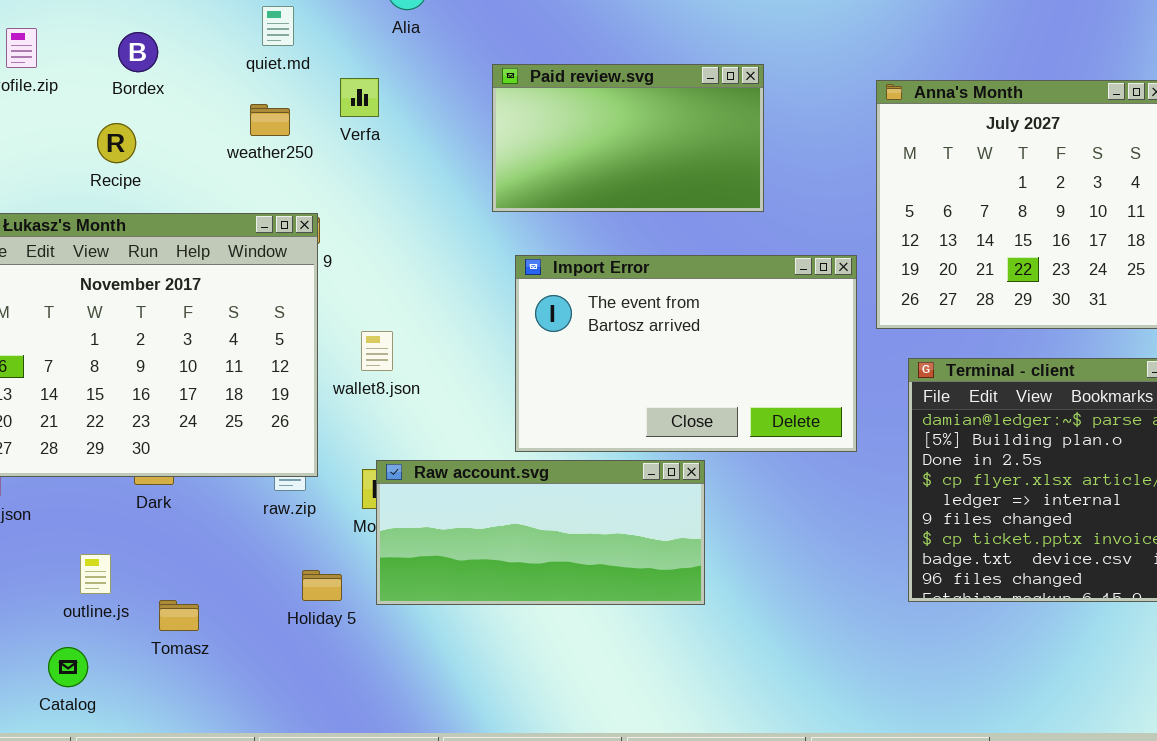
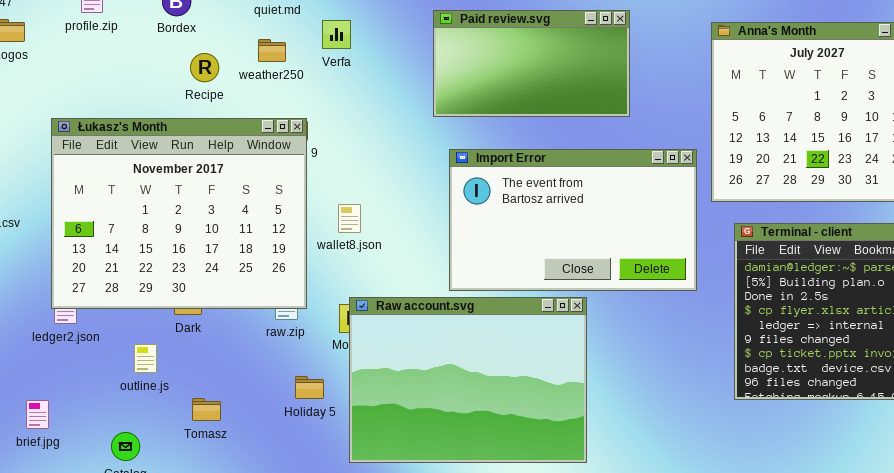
Recipe: [97,123,136,163] -> [190,53,219,82], moved
Raw account.svg: [376,460,705,605] -> [349,297,587,463], resized
outline.js: [80,554,111,594] -> [134,344,157,373], moved

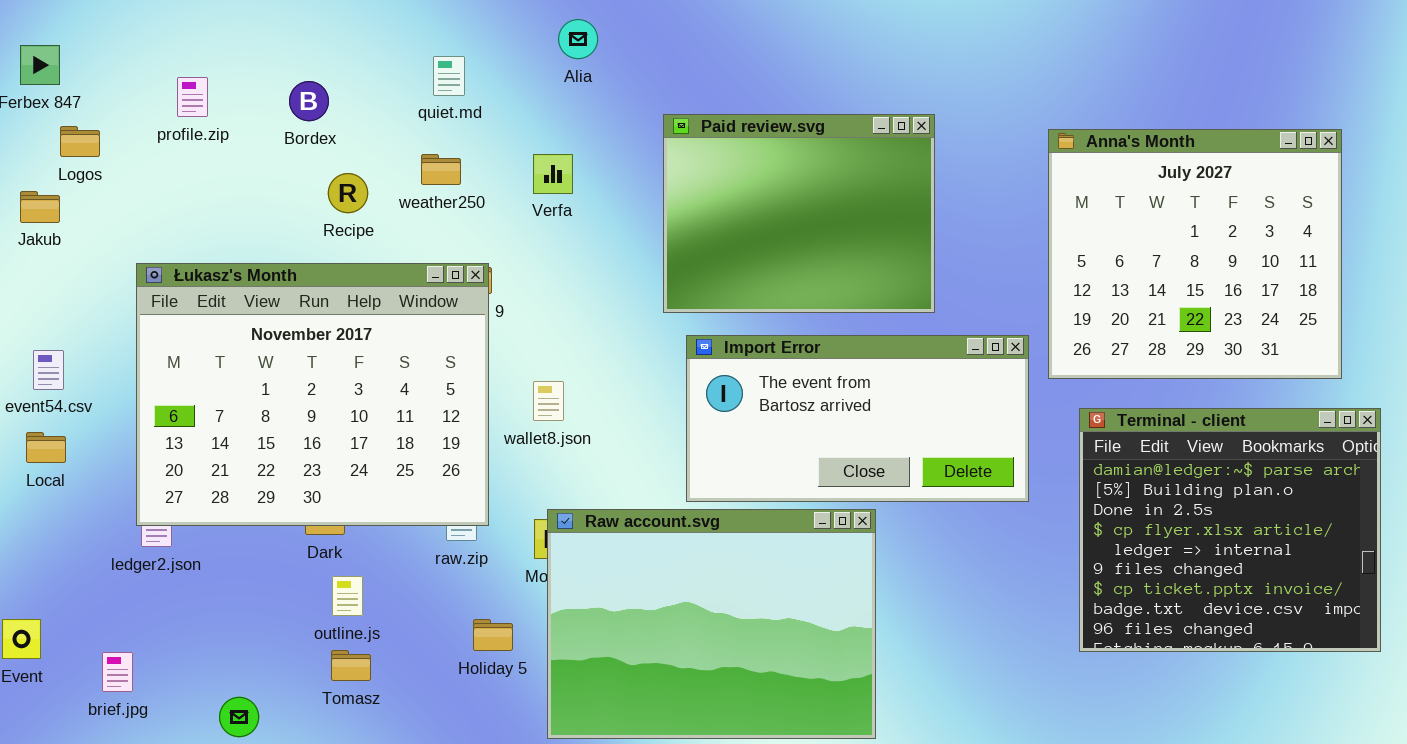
Paid review.svg: [433,10,630,117] -> [663,114,935,313], resized
Verfa: [322,20,351,49] -> [533,154,573,194], moved
Import Error: [449,149,697,291] -> [686,335,1029,502], resized
outline.js: [134,344,157,373] -> [332,576,363,616], moved

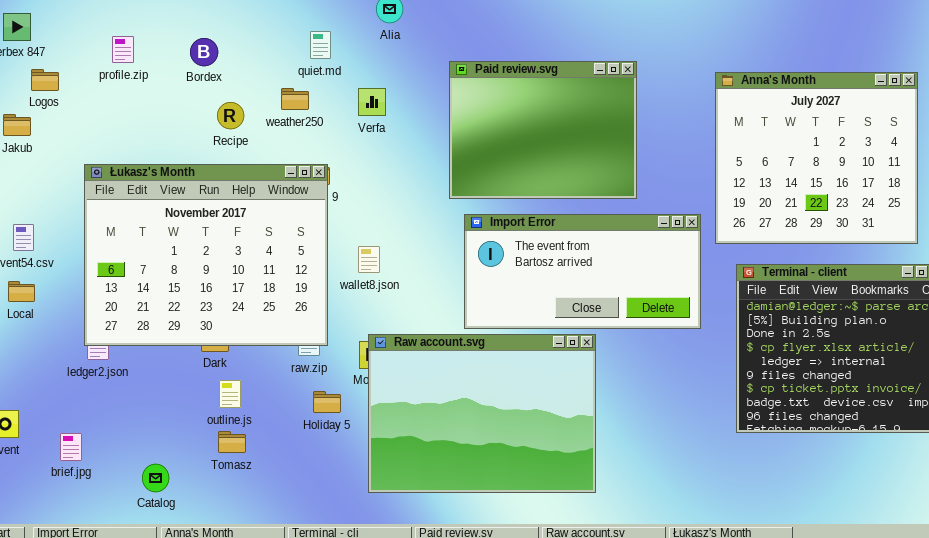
quiet.md: [433,56,465,96] -> [310,31,331,59], moved
Holiday 5: [473,619,513,651] -> [313,391,341,413], moved

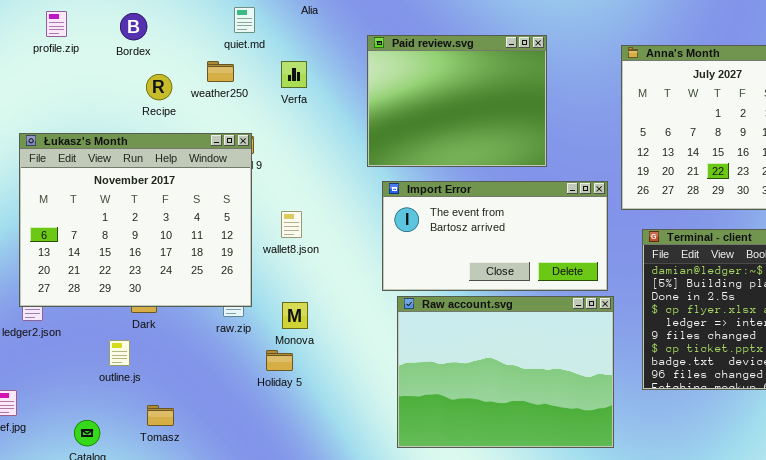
Raw account.svg: [368,334,596,493] -> [397,296,614,448], moved
outline.js: [219,380,241,408] -> [109,340,130,366], moved
Holiday 5: [313,391,341,413] -> [266,350,293,371], moved
Tomasz: [218,431,246,453] -> [147,405,174,426], moved

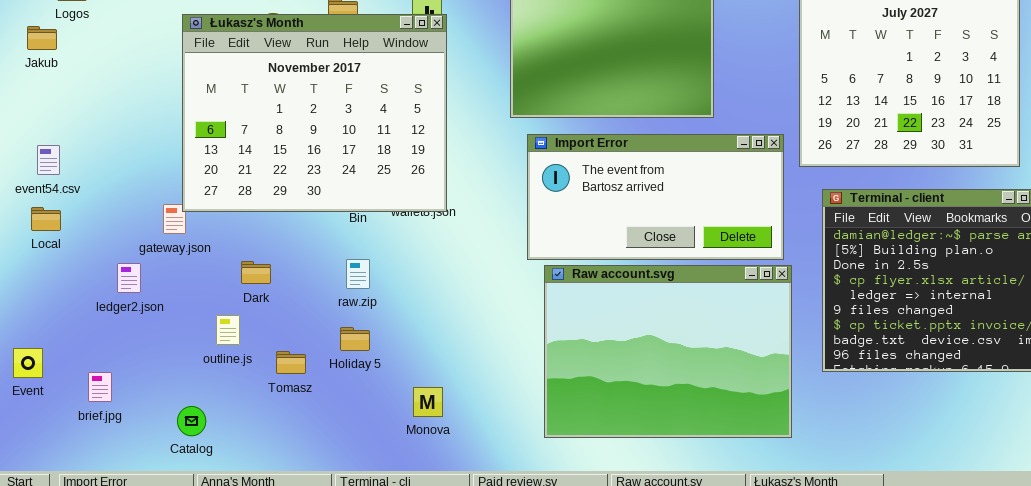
Łukasz's Month: [19,133,252,307] -> [182,14,447,212], moved
Monova: [282,302,308,329] -> [413,387,443,417], moved
Holiday 5: [266,350,293,371] -> [340,327,370,351], moved
Tomasz: [147,405,174,426] -> [276,351,306,374], moved

